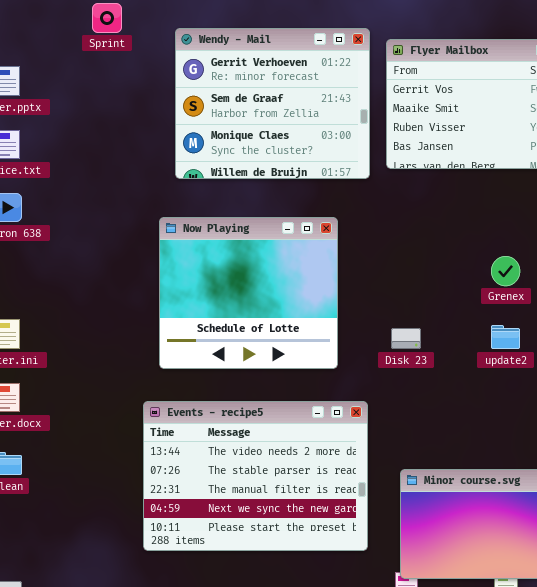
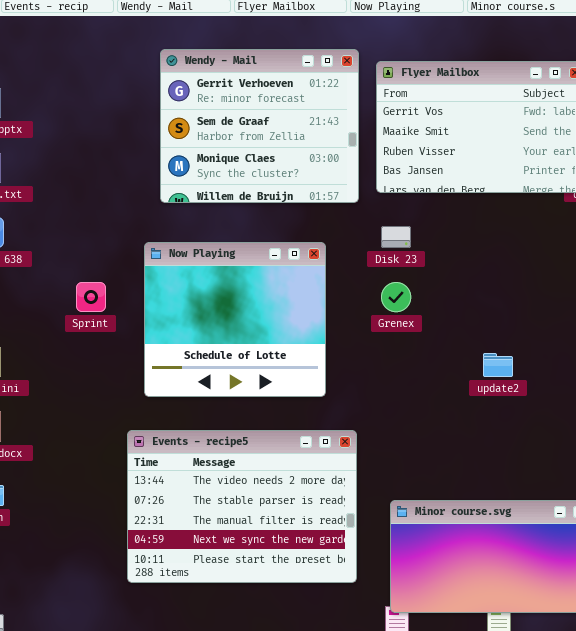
Sprint: [92,3,122,33] -> [76,282,106,312], moved
Grenex: [491,256,520,286] -> [381,282,411,312], moved
Disk 23: [391,328,421,349] -> [381,226,411,248], moved

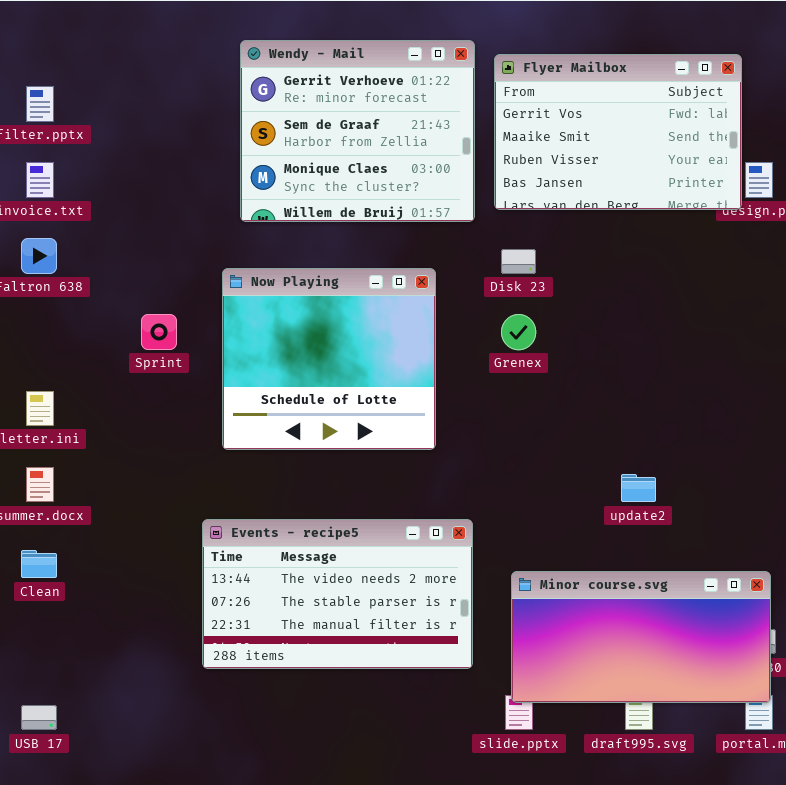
update2: [483,353,513,377] -> [621,474,656,502], moved
Events - recipe5: [127,430,357,583] -> [202,519,473,669], resized

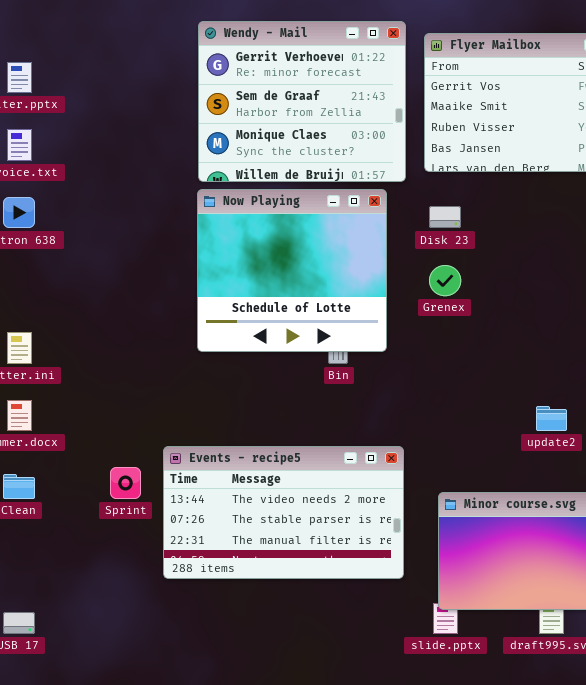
Now Playing: [222,268,436,450] -> [197,189,387,352], moved
Sprint: [141,314,177,350] -> [110,467,141,499], moved

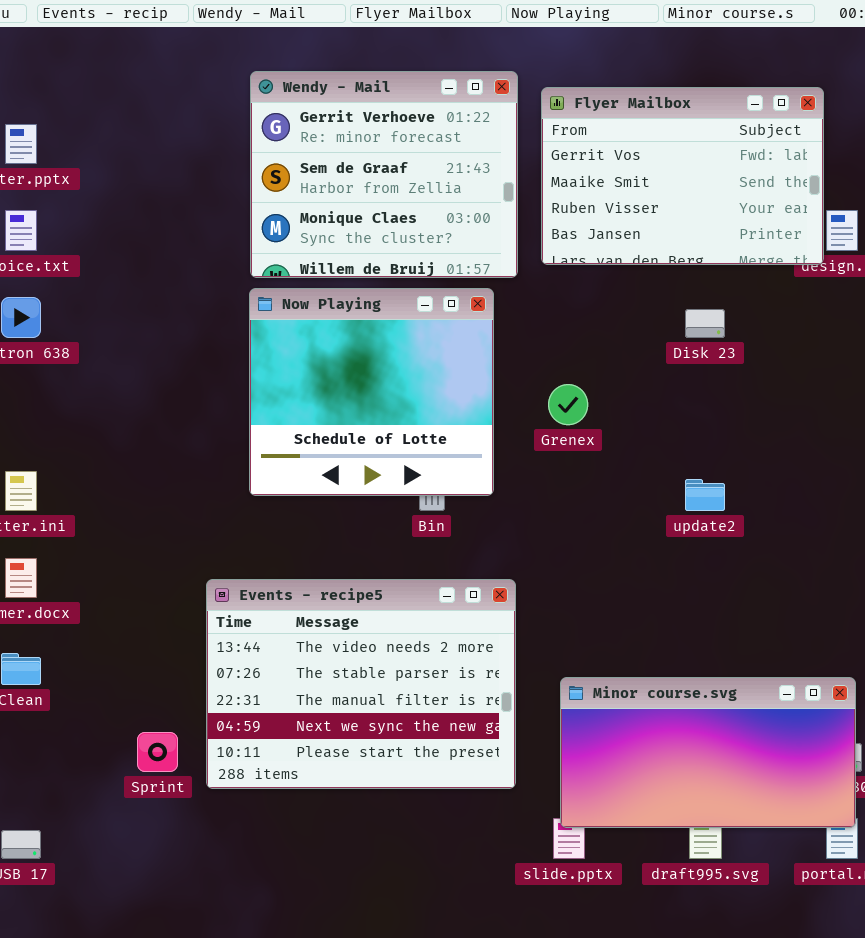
Disk 23: [429,206,461,228] -> [685,309,725,338], moved
update2: [536,406,567,431] -> [685,479,725,511], moved
Events - recipe5: [163,446,404,579] -> [206,579,516,789], resized
Sprint: [110,467,141,499] -> [137,732,178,772], moved

